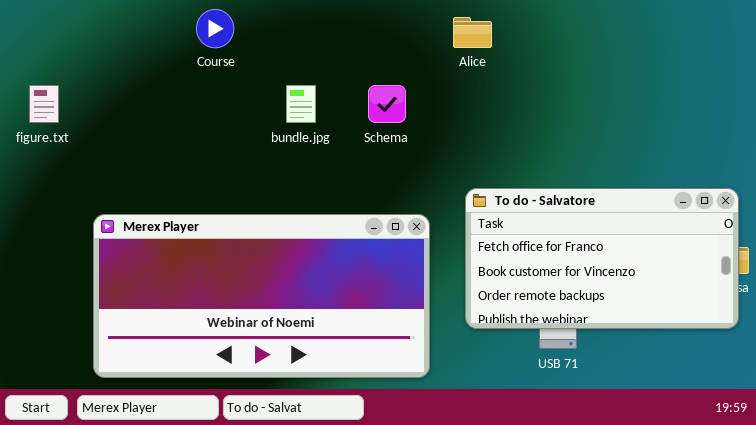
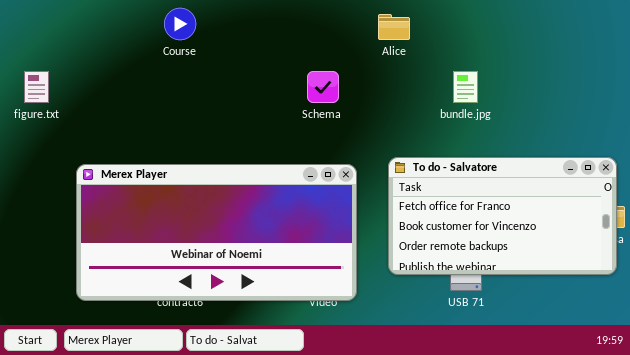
bundle.jpg: [286,85,316,123] -> [453,71,478,103], moved
Merex Player: [93,214,430,378] -> [76,164,357,301], moved

